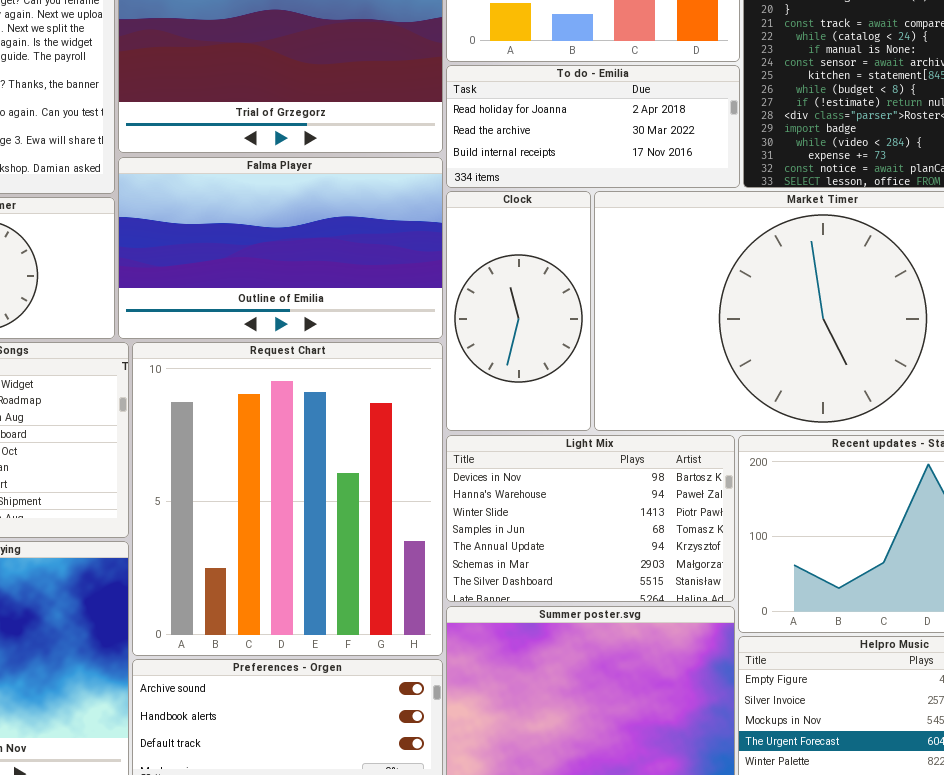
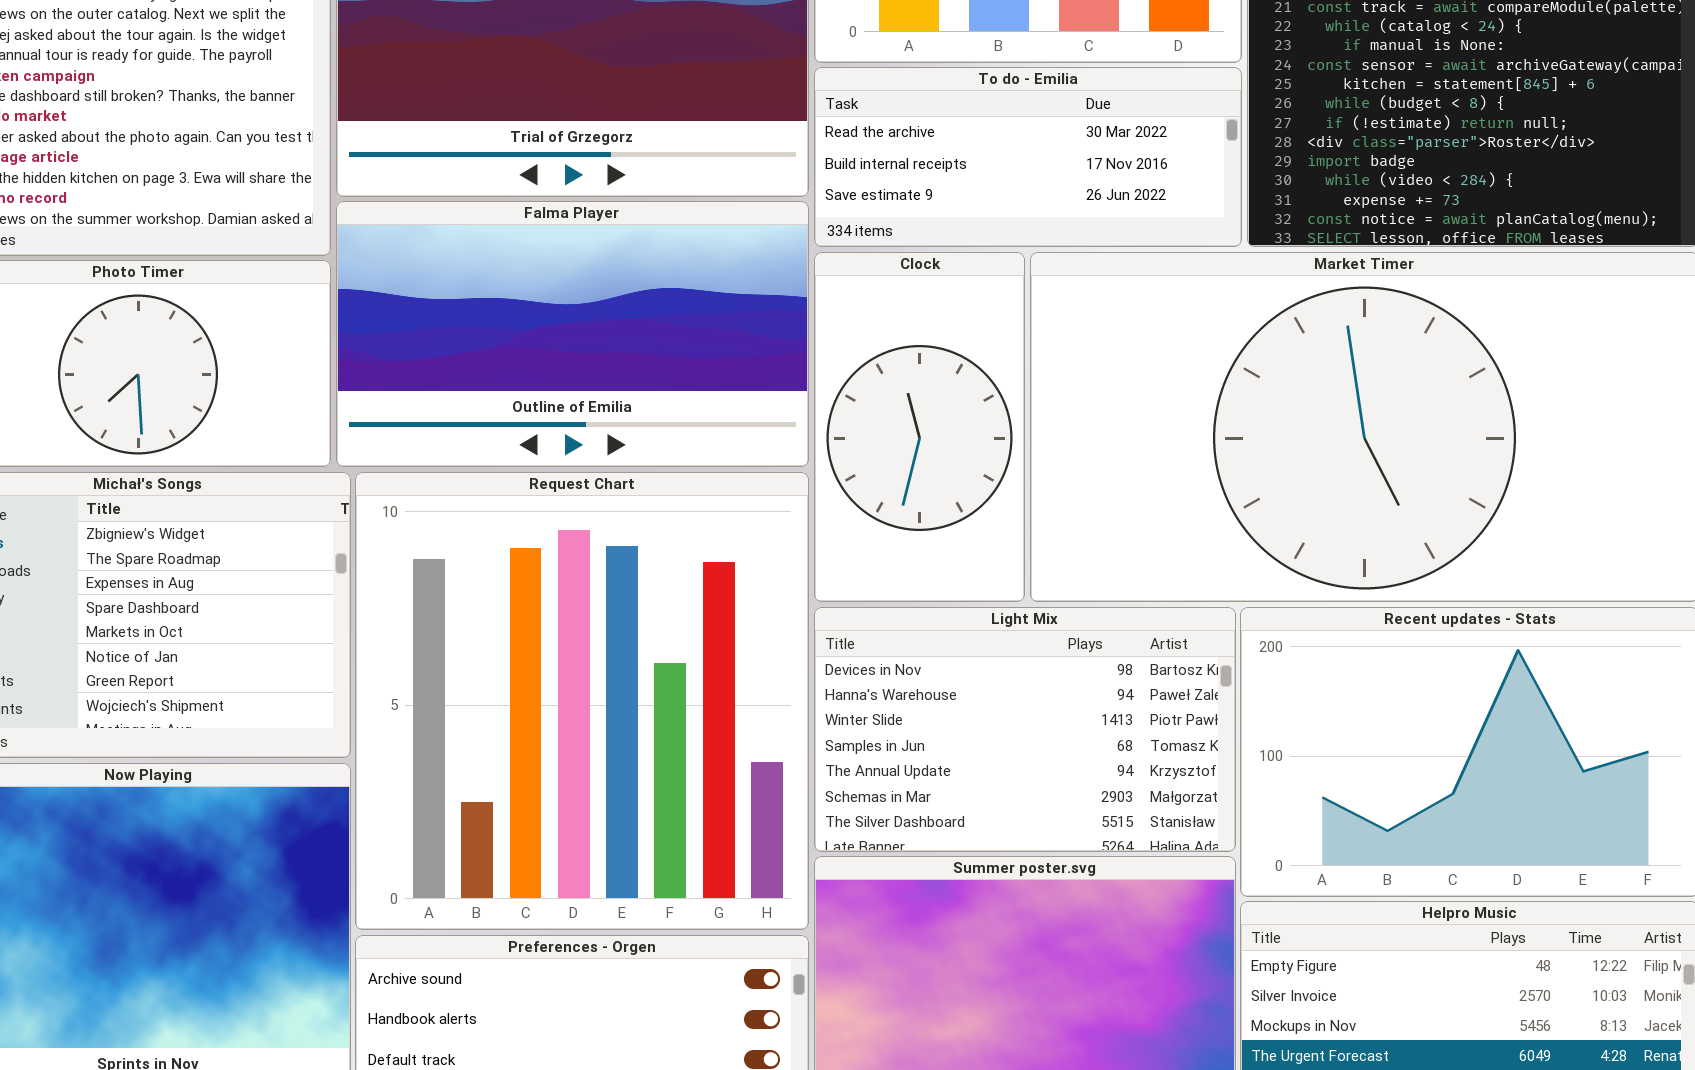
To do - Emilia: [446,65,740,188] -> [814,67,1242,247], scrolled down 1 row

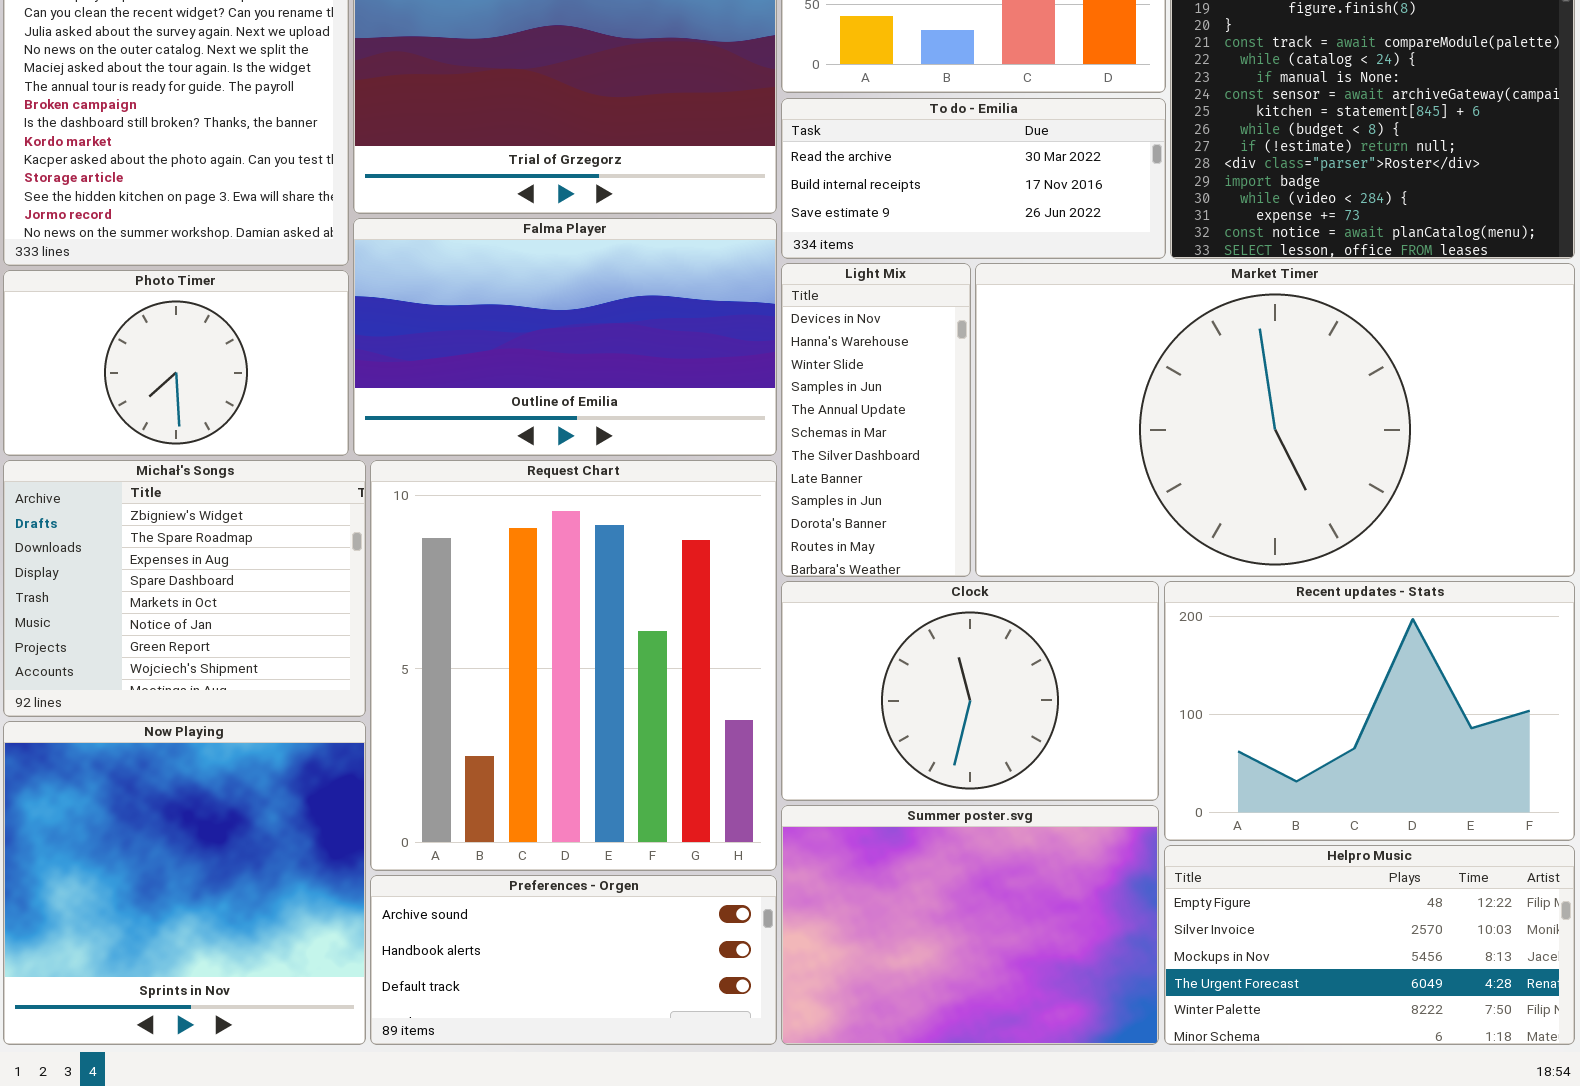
Clock: [814,252,1025,602] -> [781,581,1159,801], moved, resized
Light Mix: [814,607,1236,852] -> [781,263,971,577], moved, resized

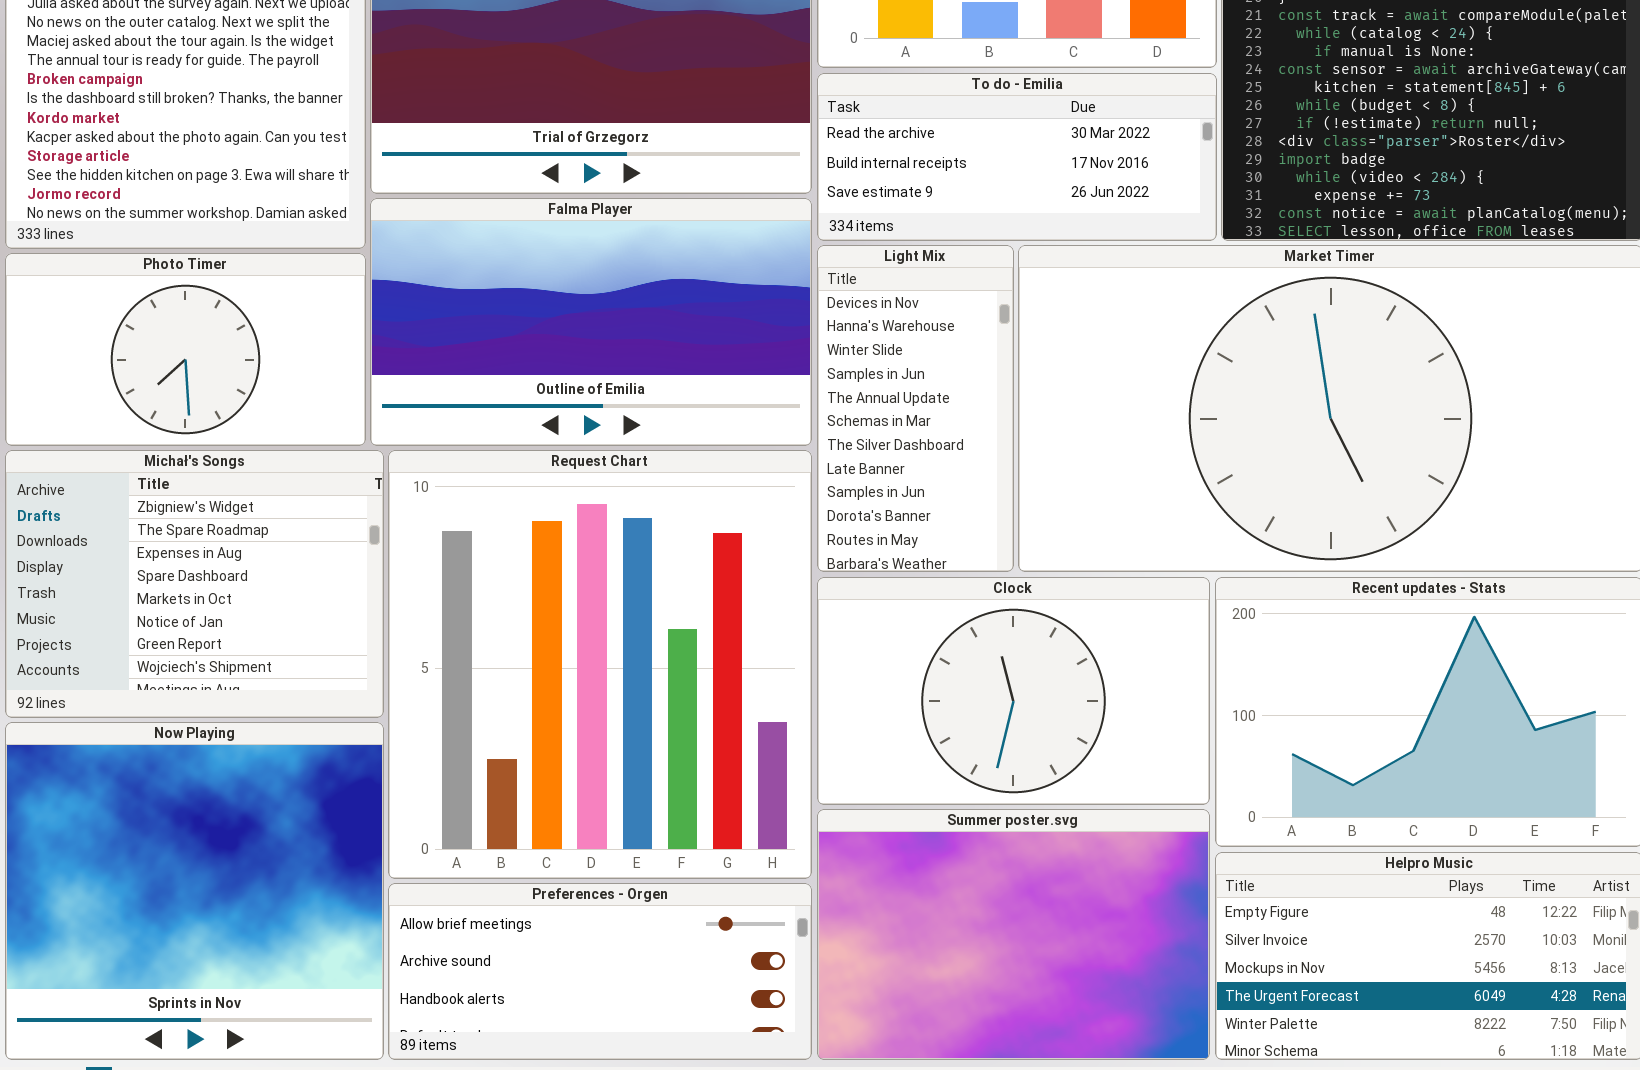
Preferences - Orgen: [370,875,777,1045] -> [388,883,812,1060], scrolled up 1 row

